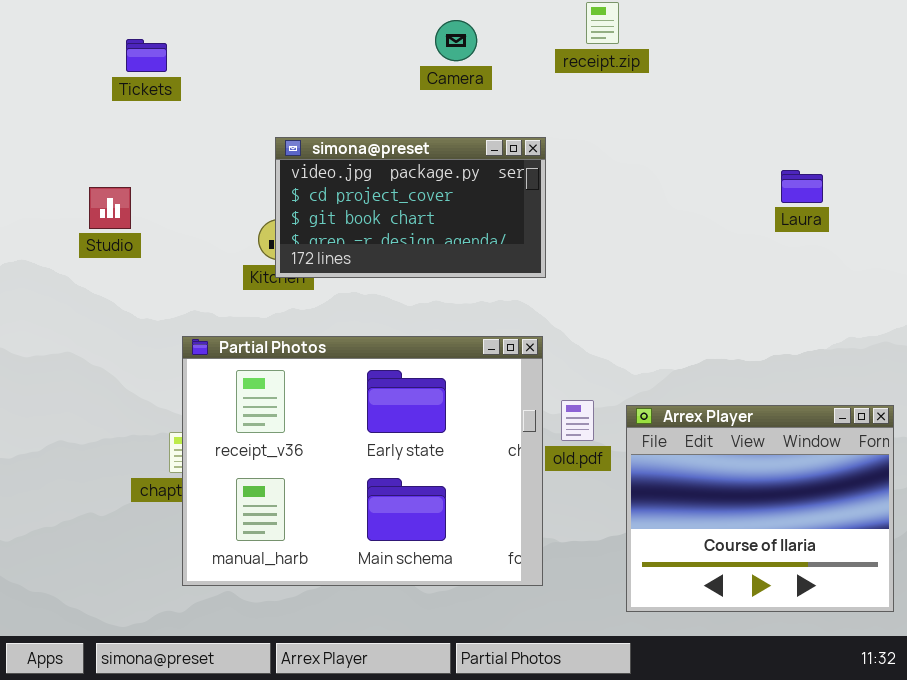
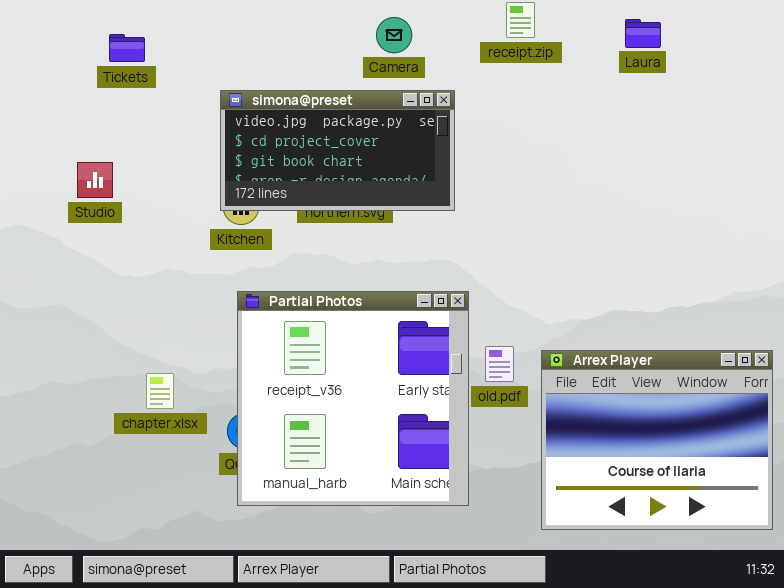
simona@preset: [275,137,546,278] -> [220,90,455,211], moved
Laura: [781,170,823,203] -> [625,19,661,48], moved
Partial Photos: [182,336,543,586] -> [237,291,469,506], resized

